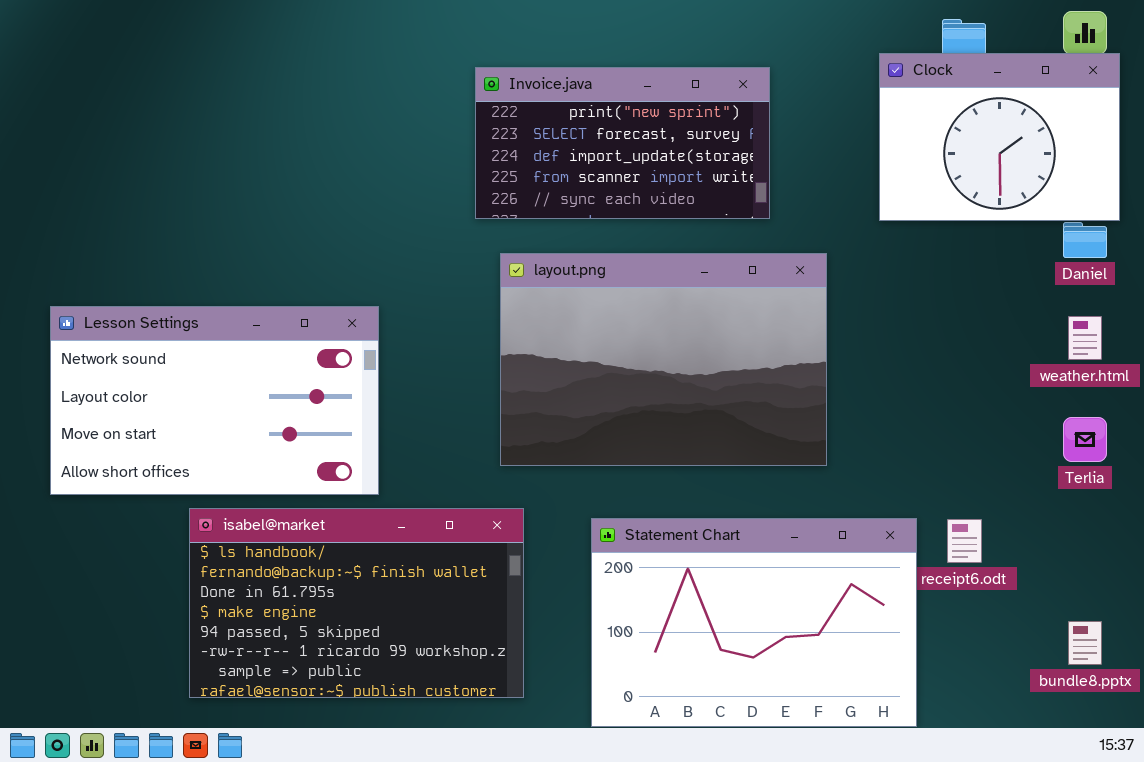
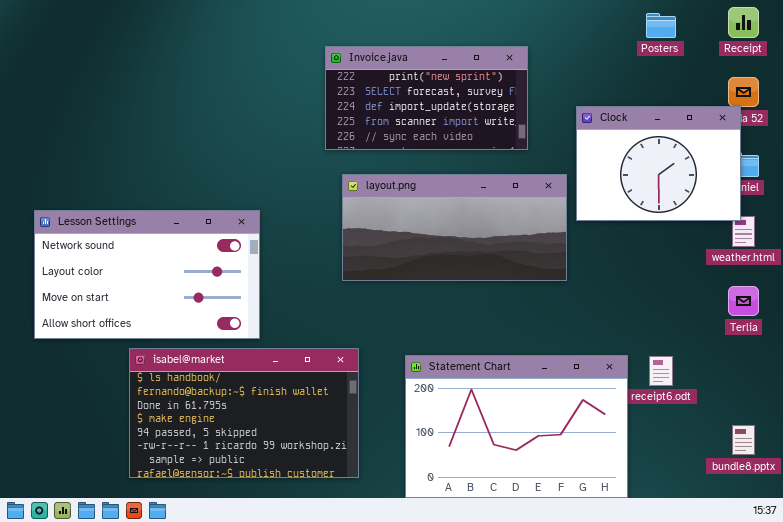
Clock: [879,53,1120,221] -> [576,106,741,221], moved
layout.png: [500,253,827,466] -> [342,174,567,281], resized

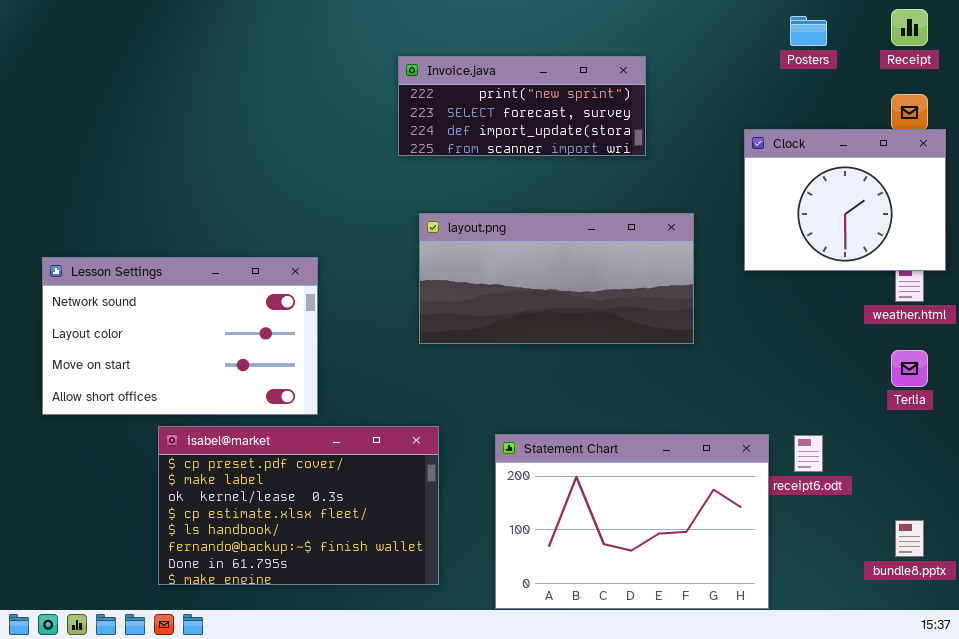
Invoice.java: [325,46,528,150] -> [398,56,646,156], resized
Clock: [576,106,741,221] -> [744,129,946,271], moved
isabel@market: [129,348,359,478] -> [158,426,439,585], scrolled up 4 rows

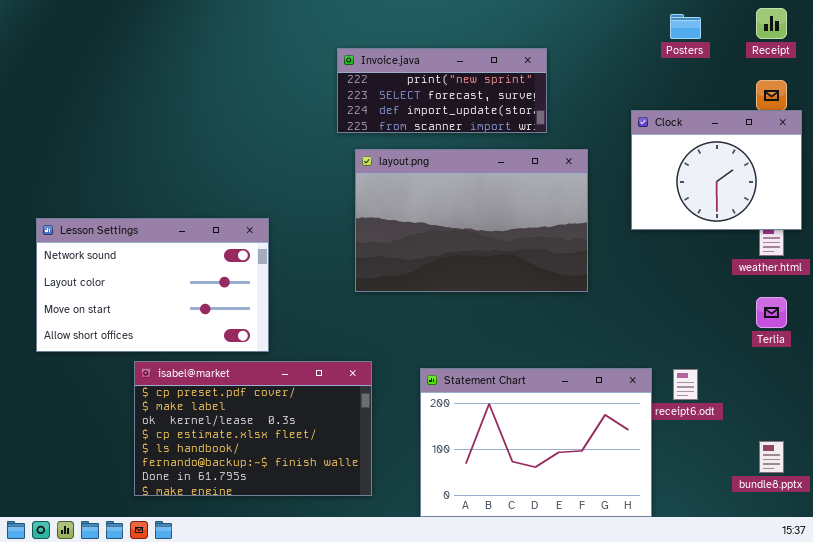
layout.png: [419,213,694,344] -> [355,149,588,292], resized

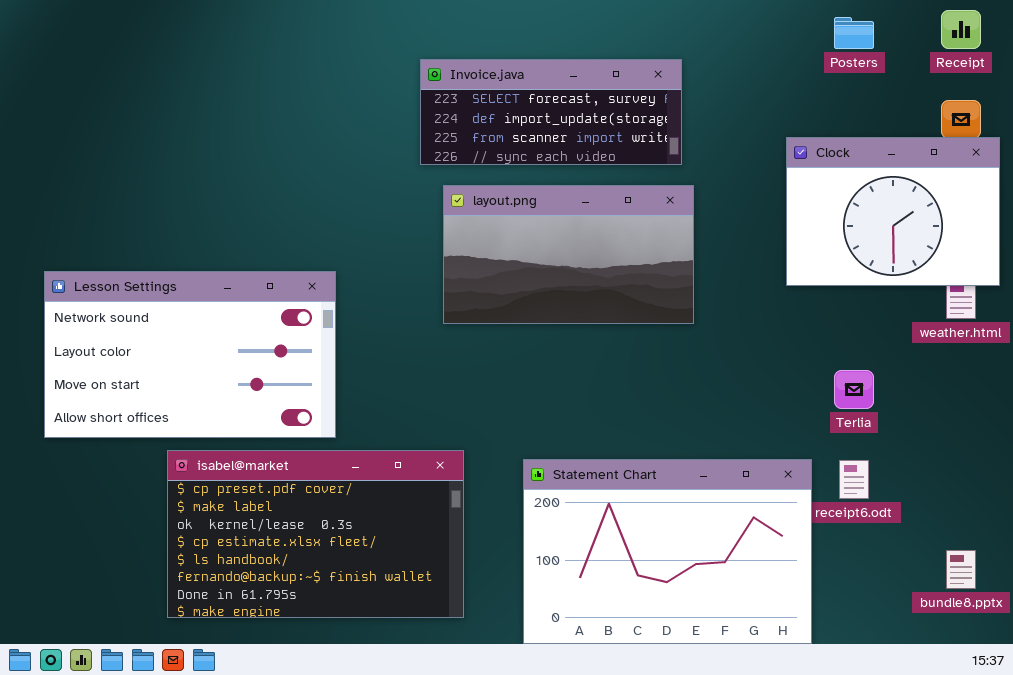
Invoice.java: [337,48,547,133] -> [420,59,682,165], scrolled down 1 row
layout.png: [355,149,588,292] -> [443,185,694,324], resized
Terlia: [756,297,787,328] -> [834,370,874,409], moved

